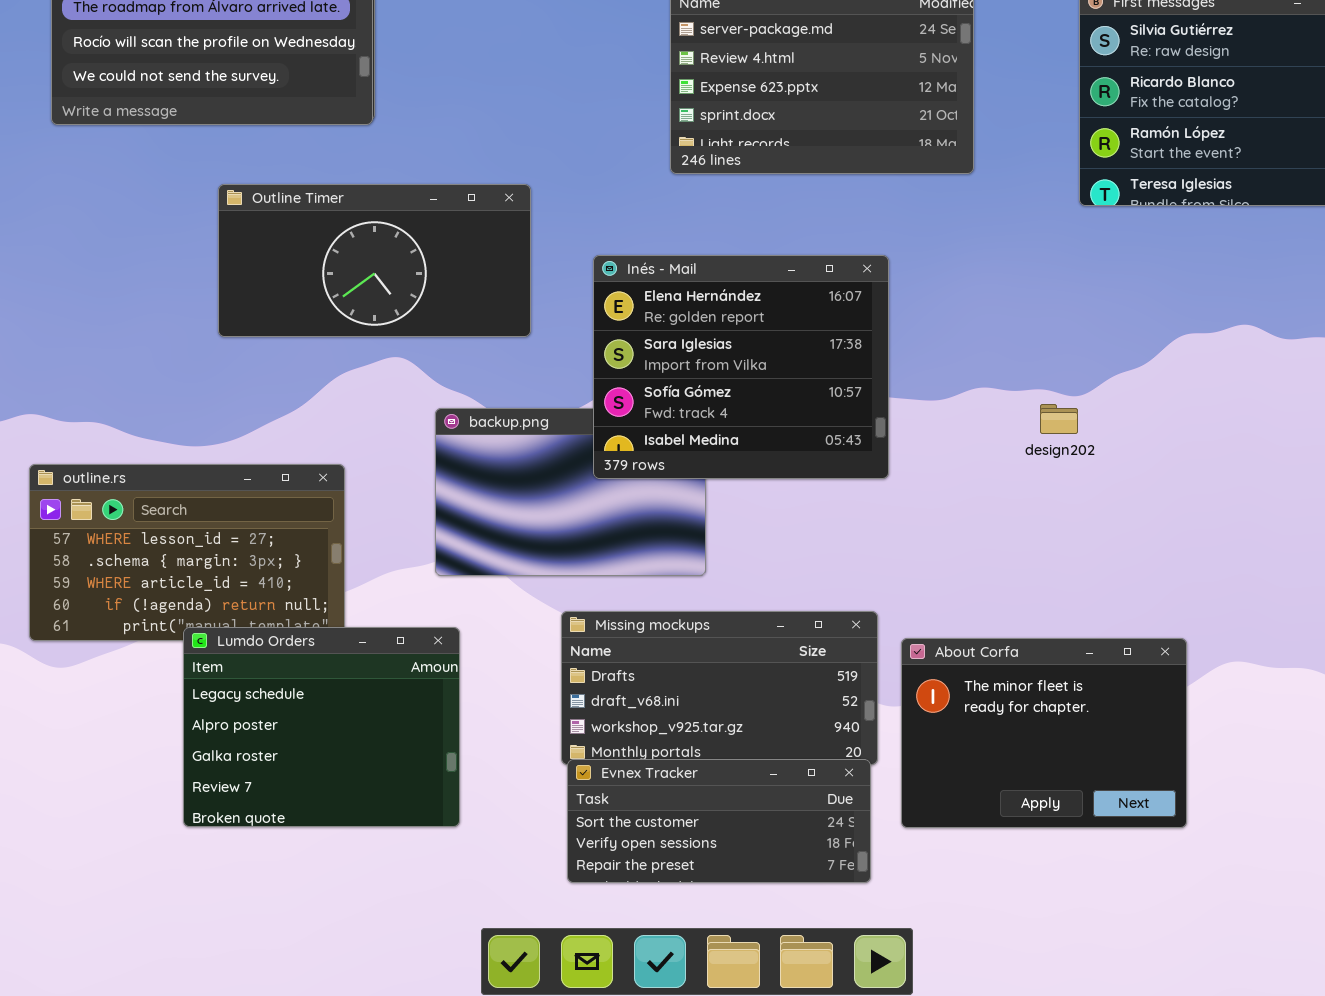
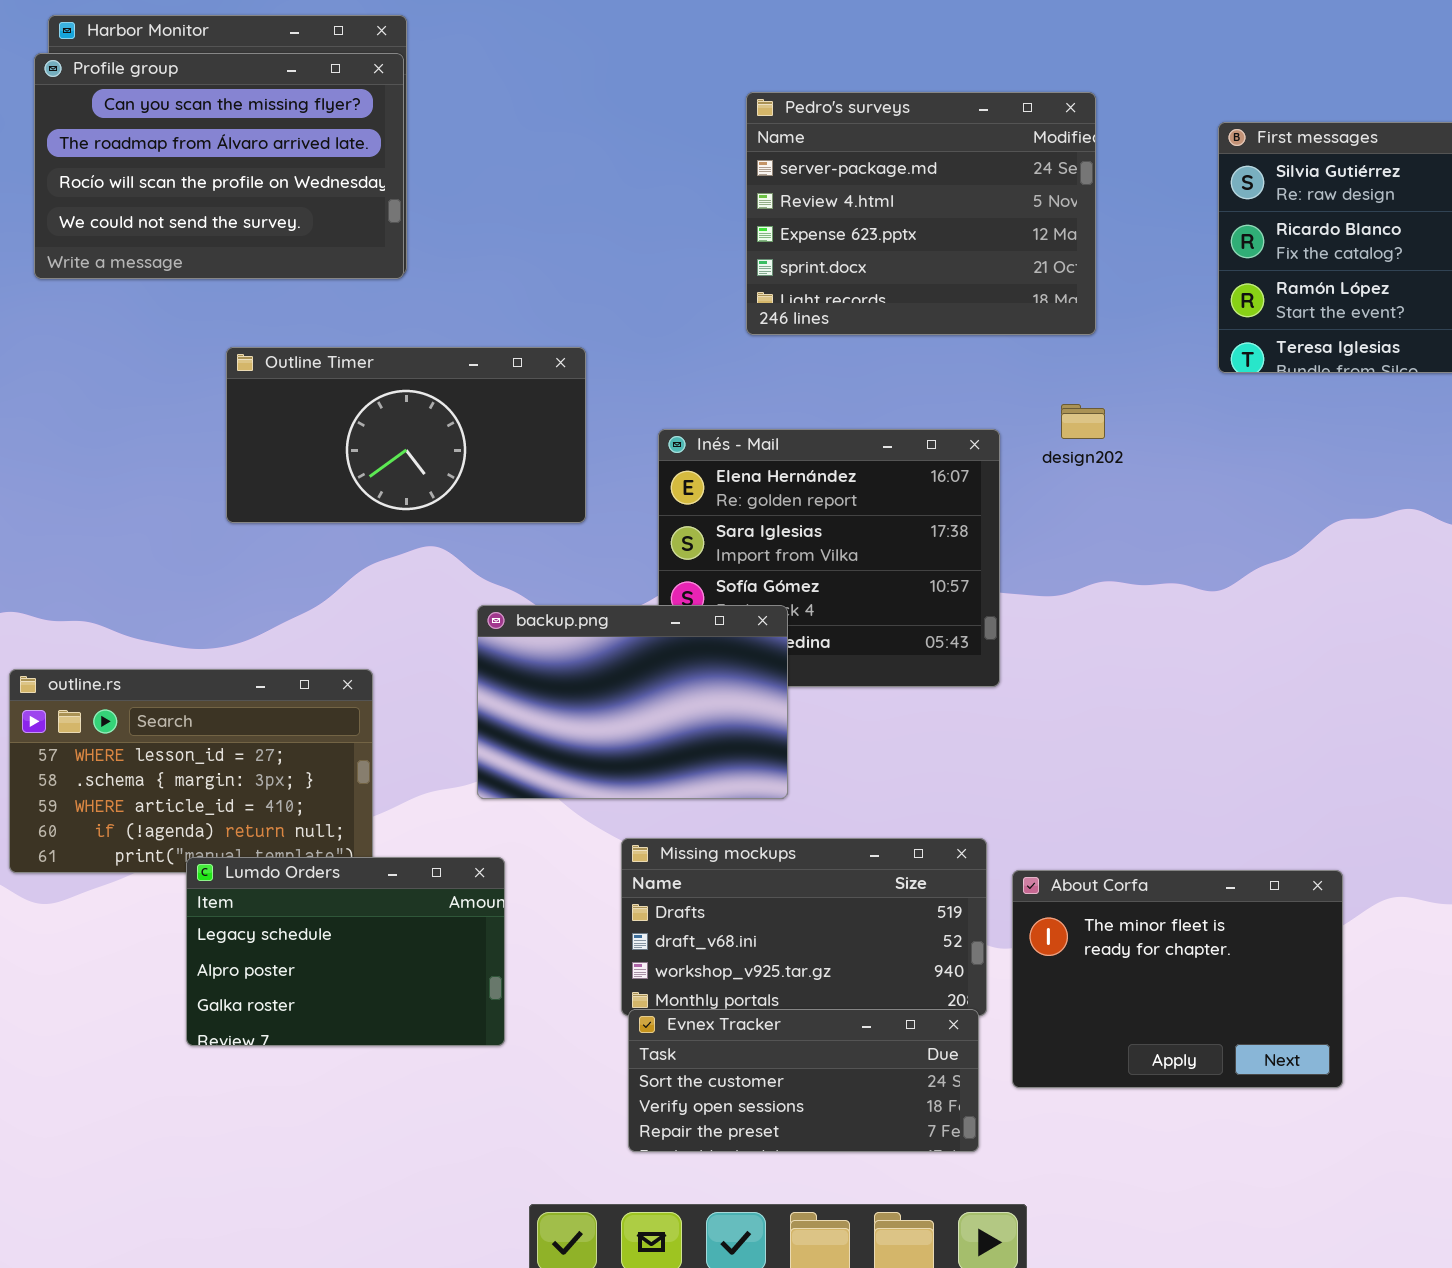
design202: [1040,404,1078,434] -> [1061,404,1105,439], moved
backup.png: [435,408,706,576] -> [477,605,788,799], raised
Lumdo Orders: [183,627,460,827] -> [186,857,505,1046], resized

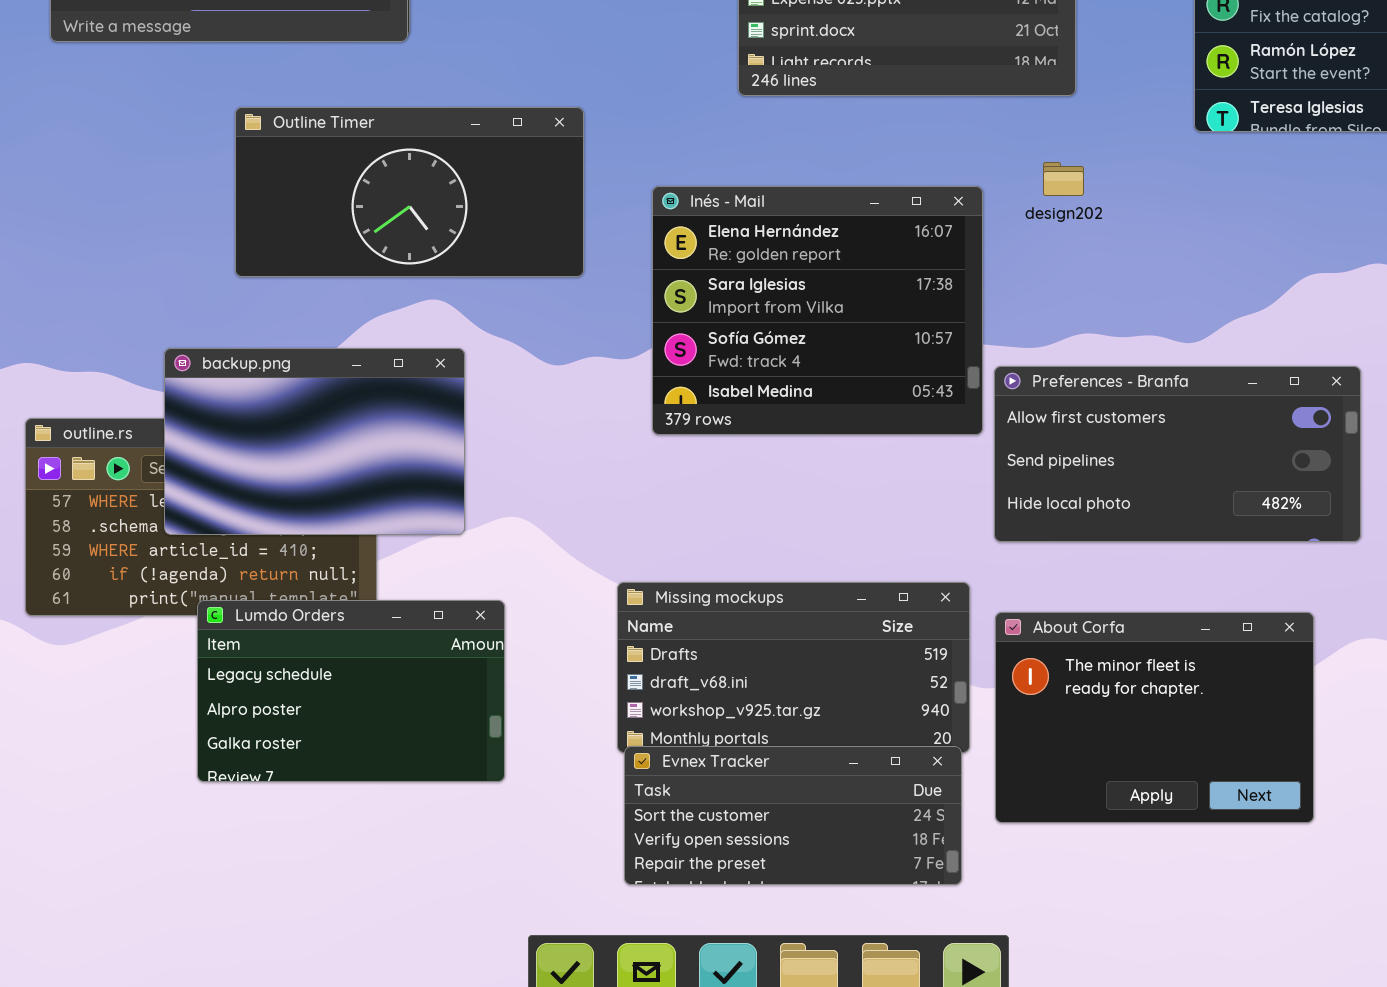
backup.png: [477,605,788,799] -> [164,348,465,535], moved
Preferences - Branfa: none -> [994,366,1361,542], opened

